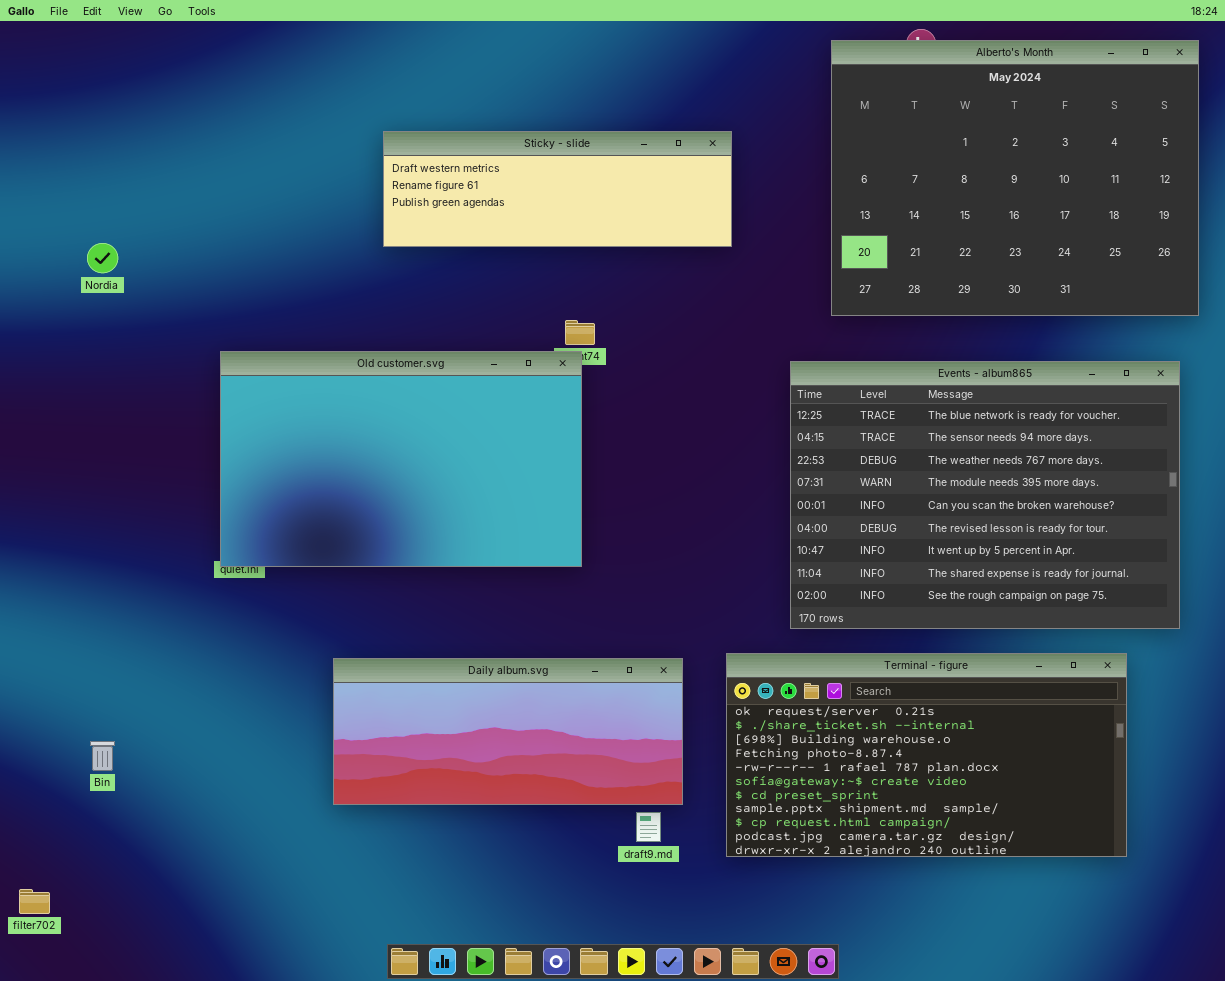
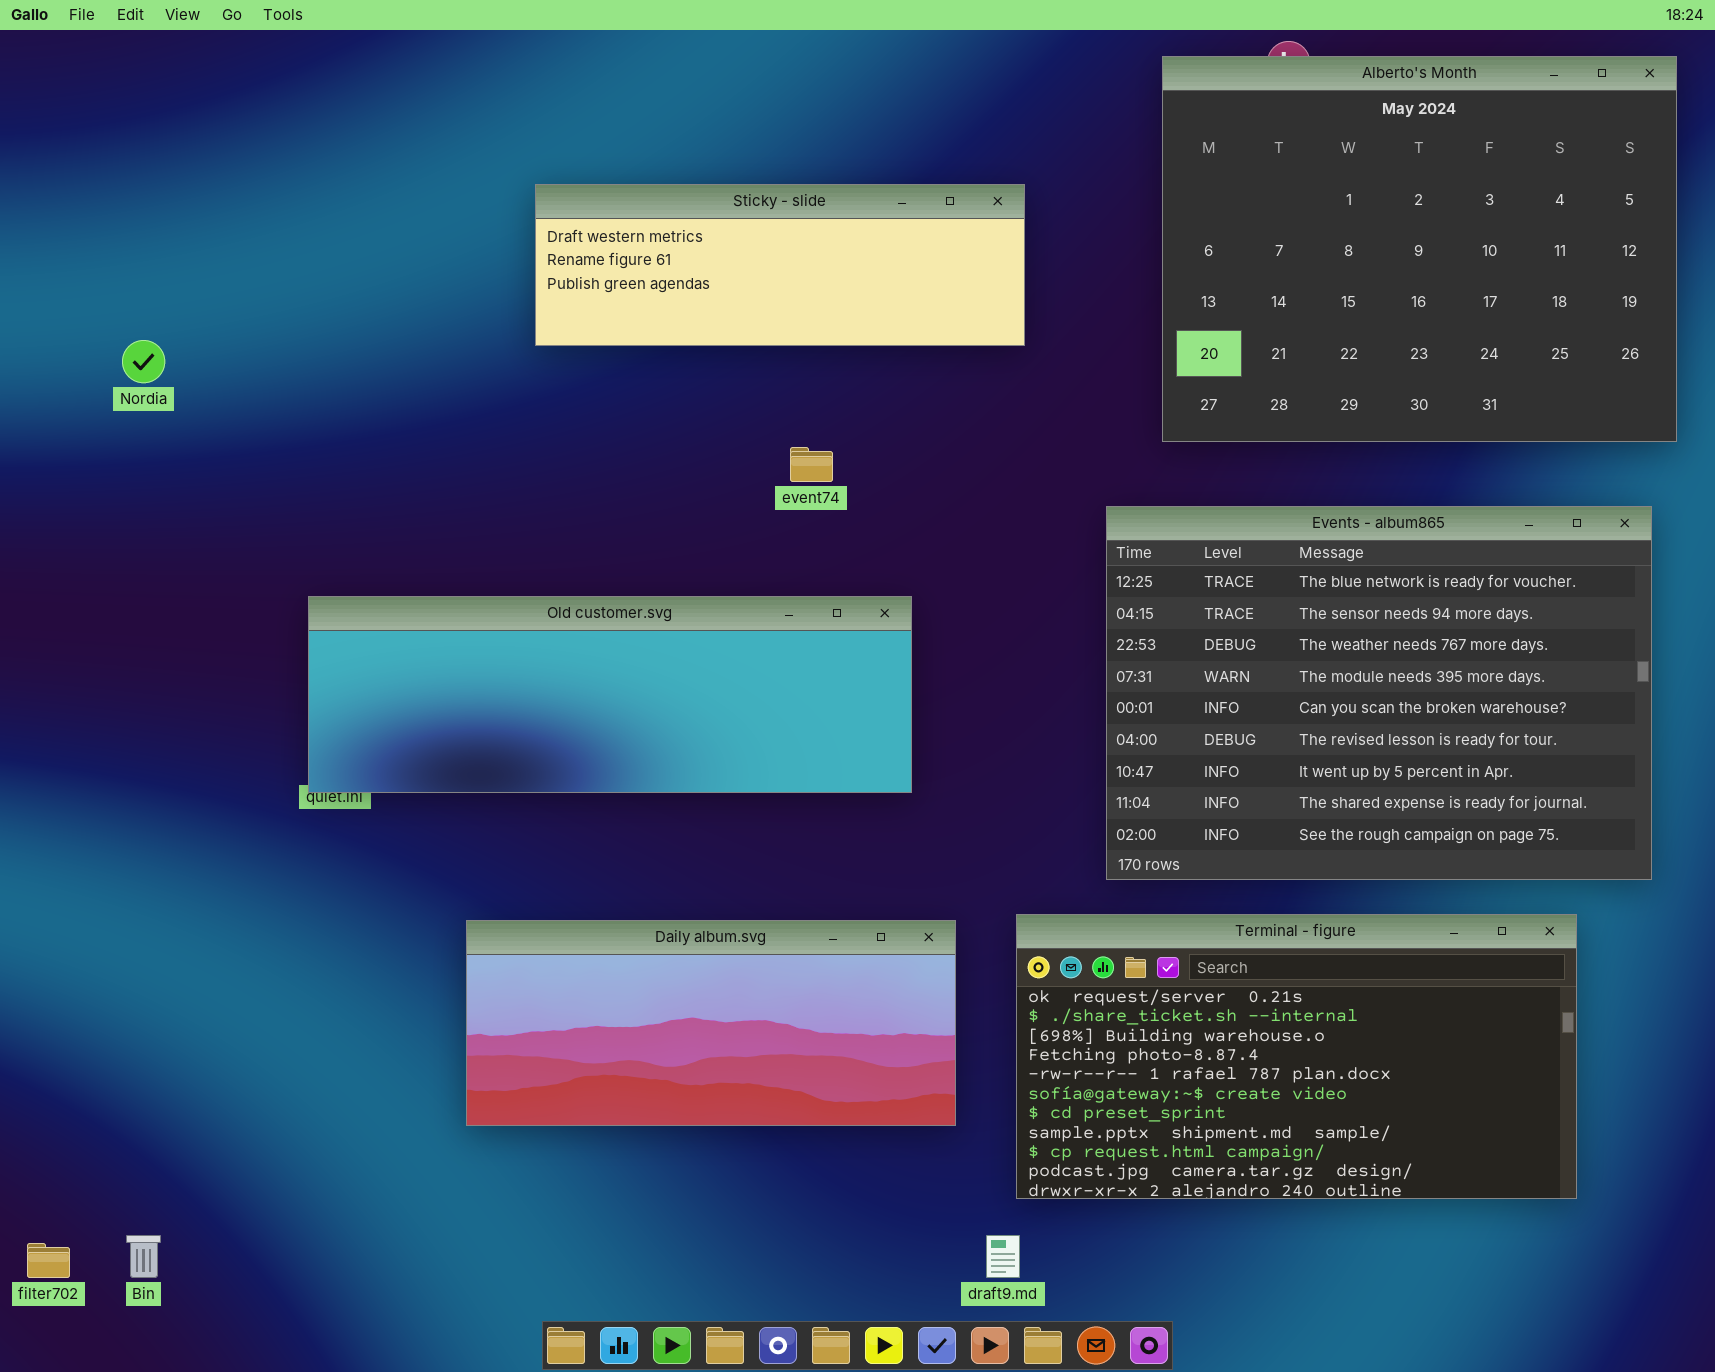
Old customer.svg: [220,351,582,567] -> [308,596,912,793], resized
Bin: [90,741,115,771] -> [126,1235,161,1278], moved
draft9.md: [636,812,661,842] -> [986,1235,1020,1278], moved

